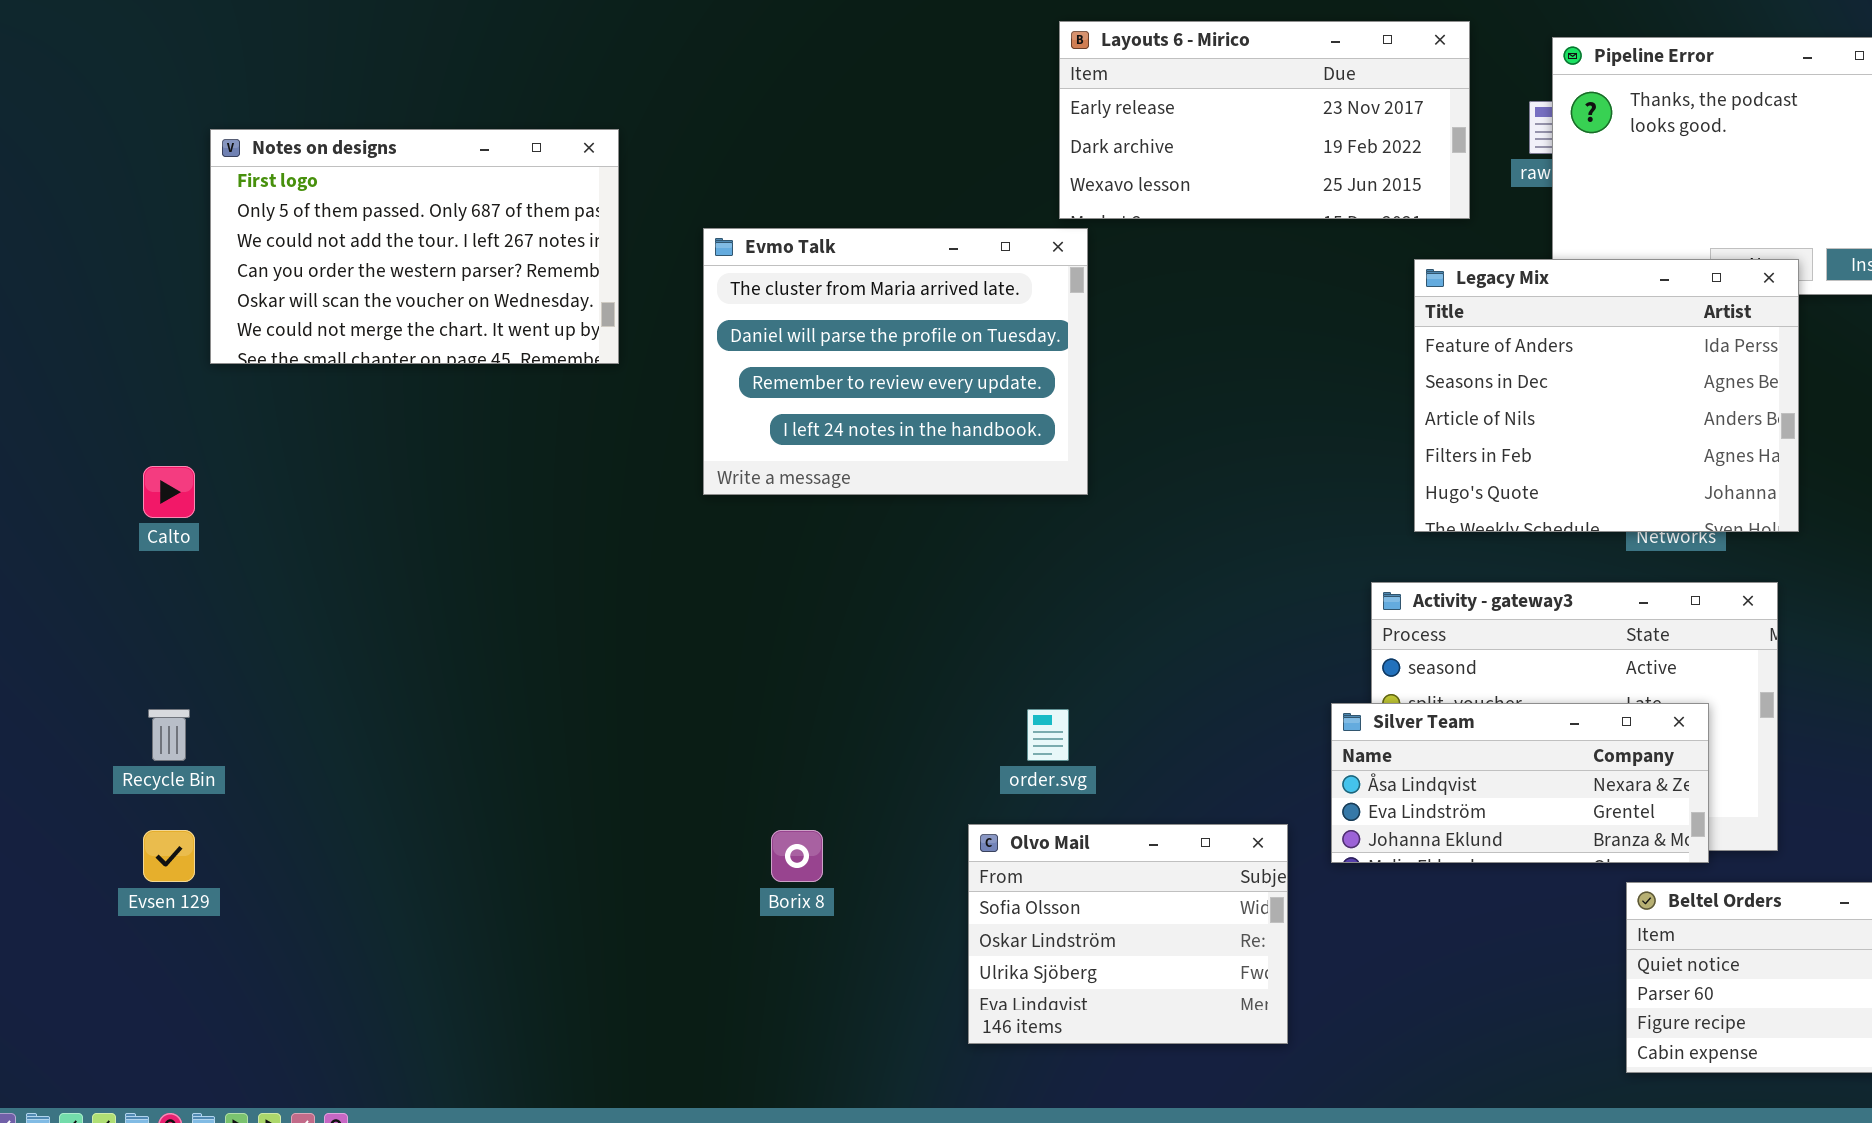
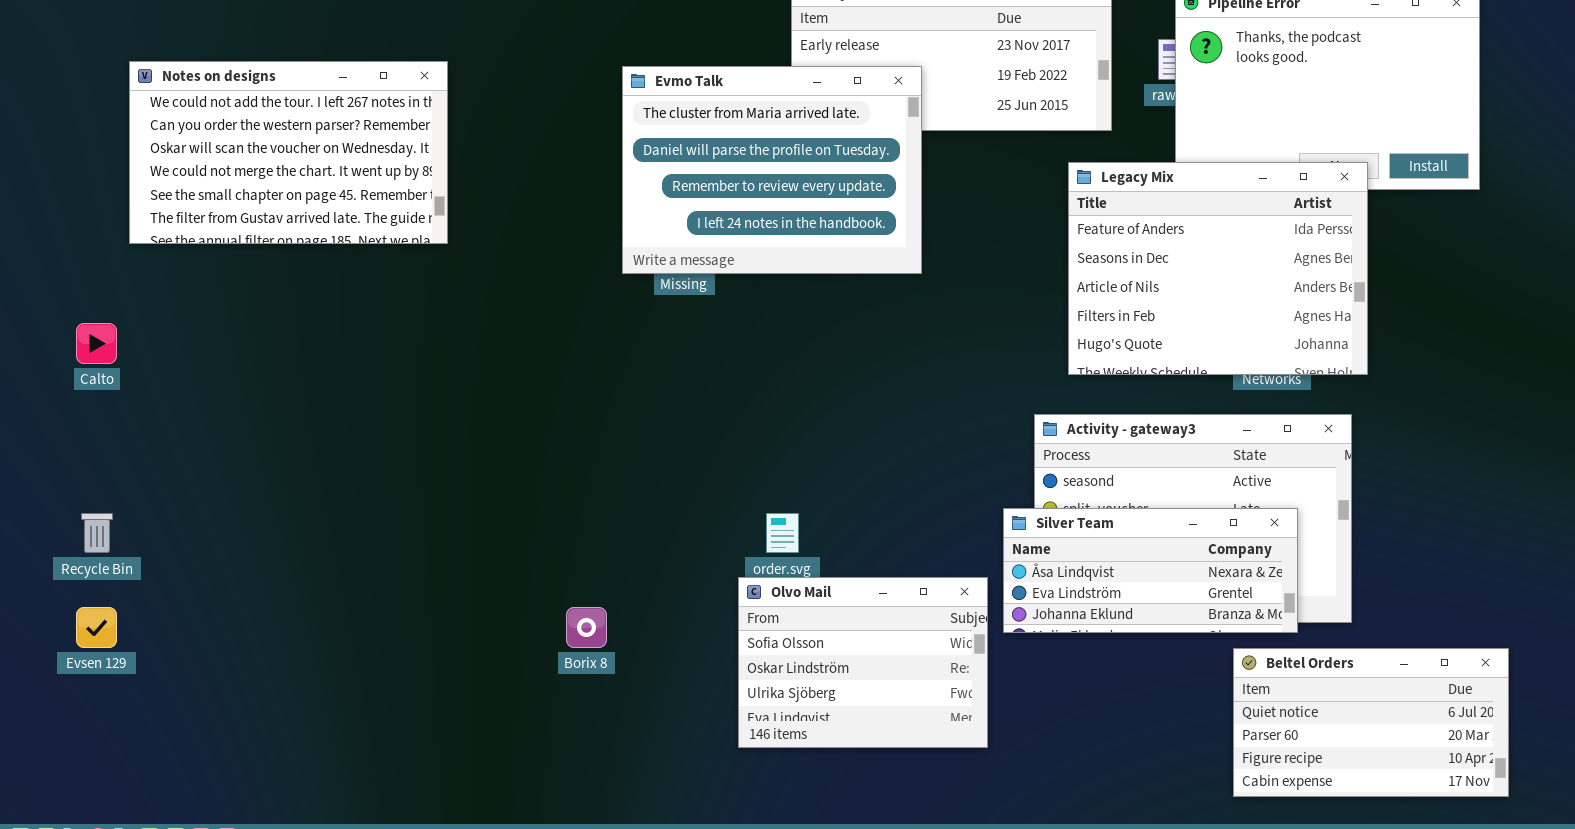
Notes on designs: [210,129,619,364] -> [129,61,448,244], scrolled down 2 rows
Evmo Talk: [703,228,1088,495] -> [622,66,922,274], moved
Olvo Mail: [968,824,1288,1044] -> [738,577,988,748], moved

